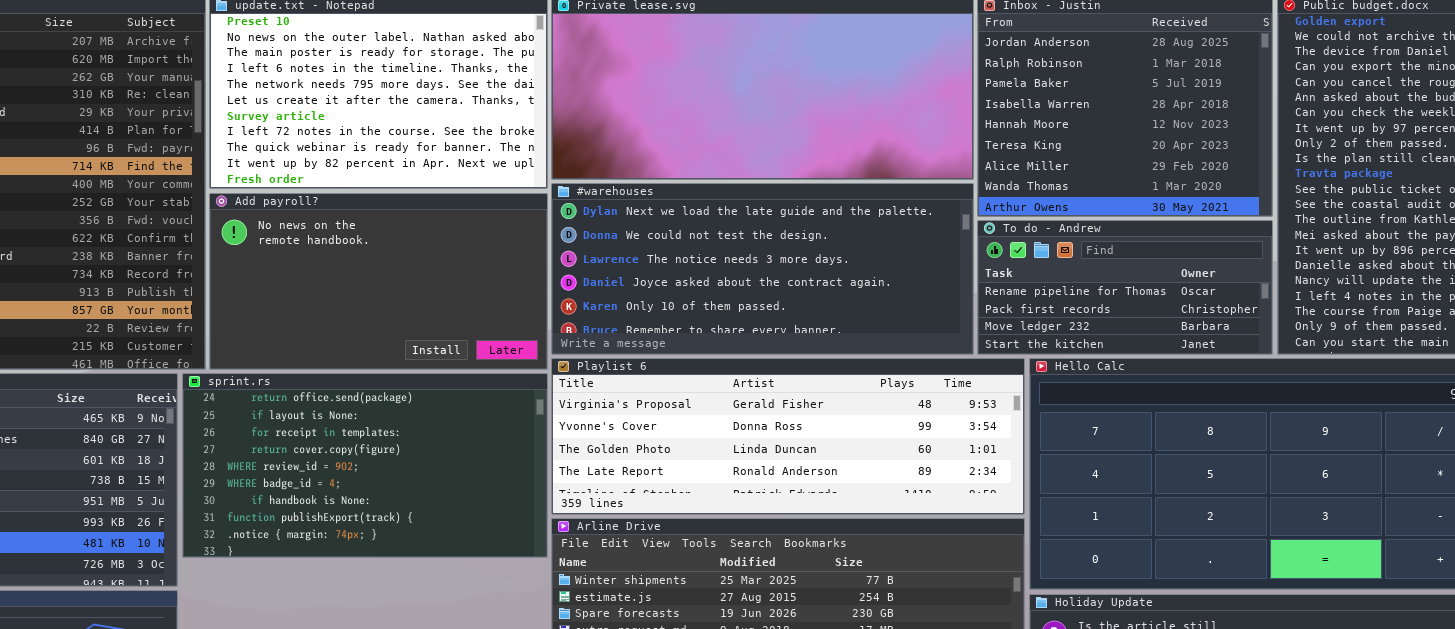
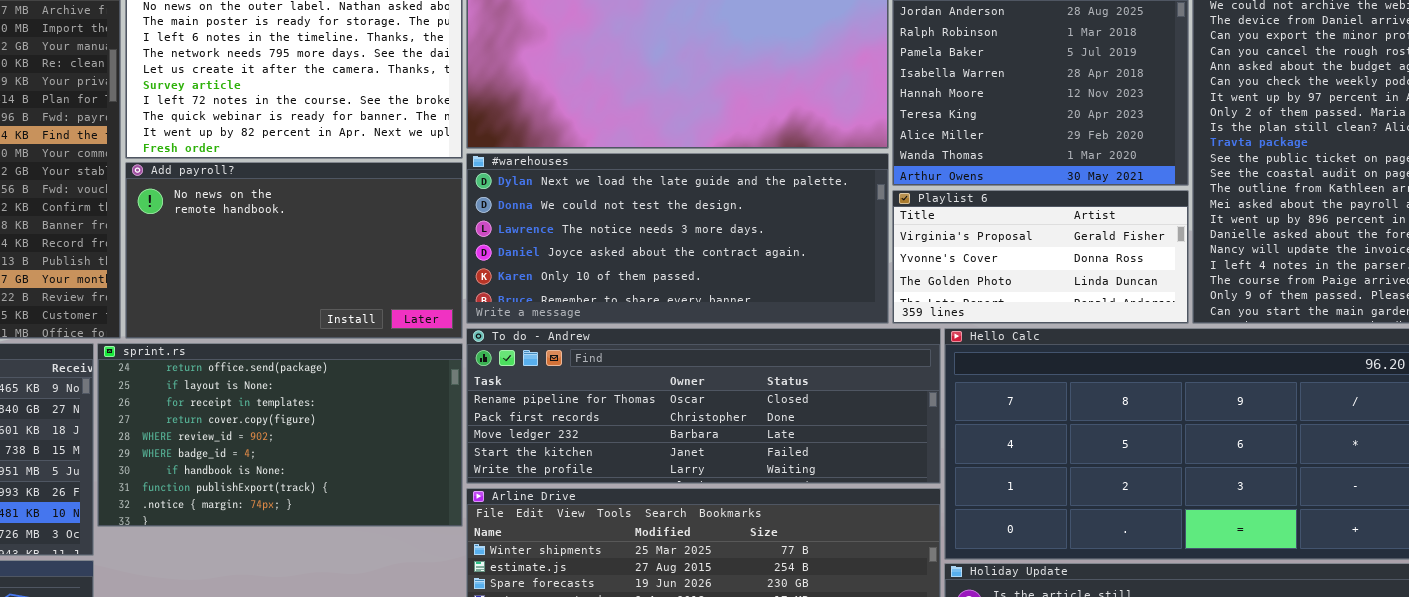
To do - Andrew: [977,220,1273,355] -> [466,328,941,484], moved, resized
Playlist 6: [551,358,1025,515] -> [892,190,1189,324], moved, resized

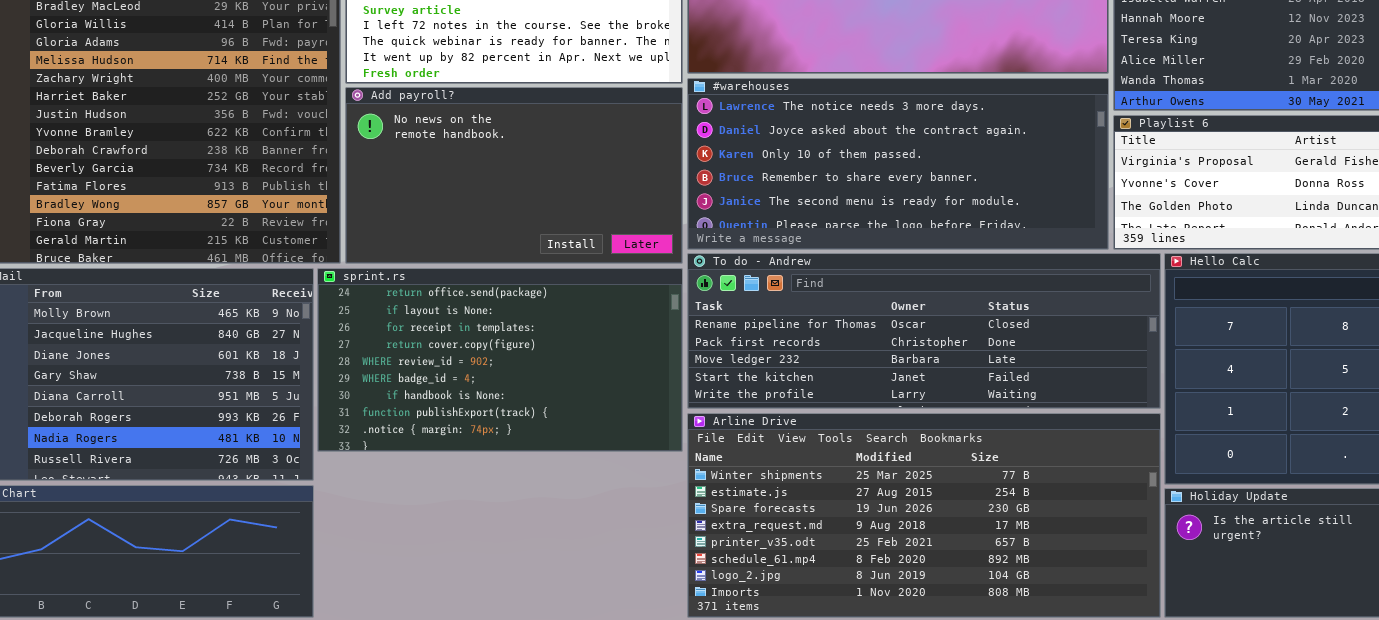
#warehouses: [466,153,889,324] -> [687,78,1109,250], scrolled down 2 rows

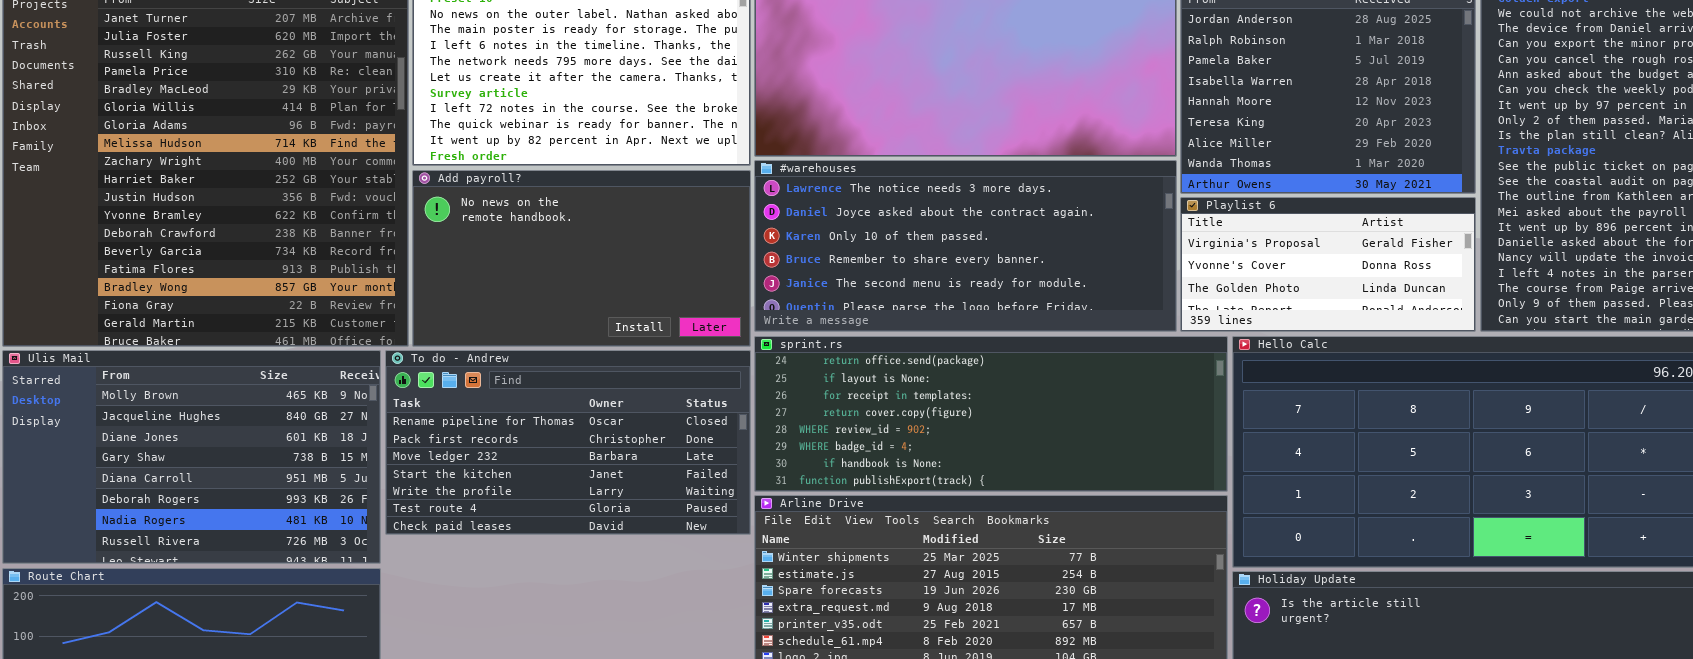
To do - Andrew: [687,253,1161,409] -> [385,350,751,535], moved, resized
sprint.rs: [317,268,683,452] -> [754,336,1228,492], moved, resized

